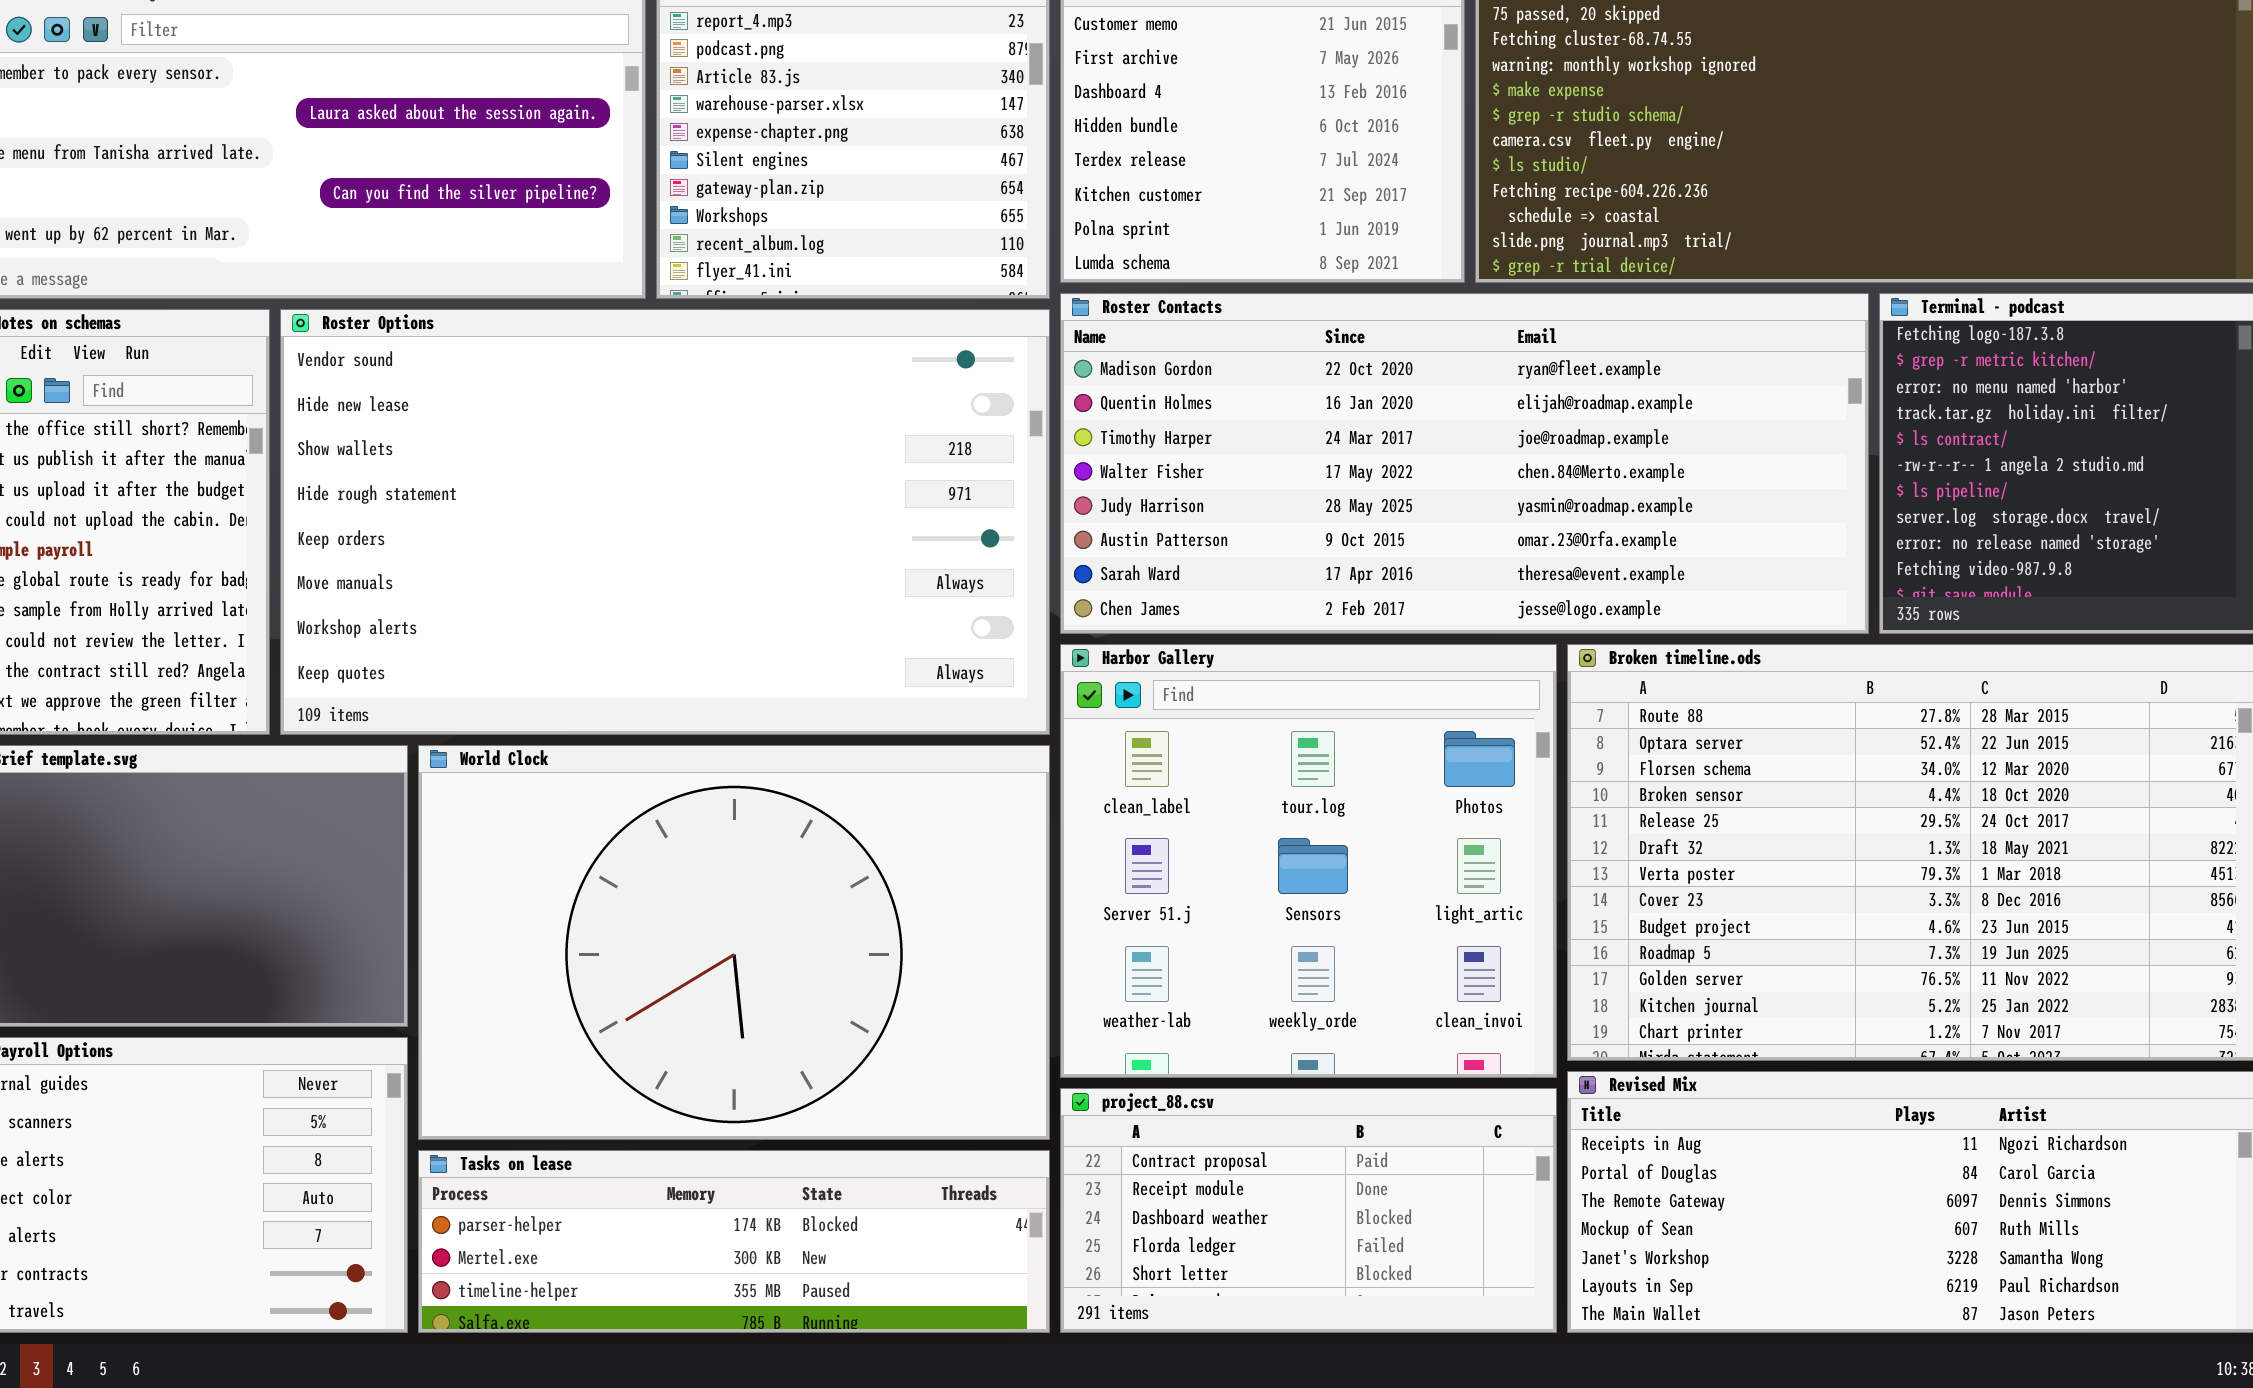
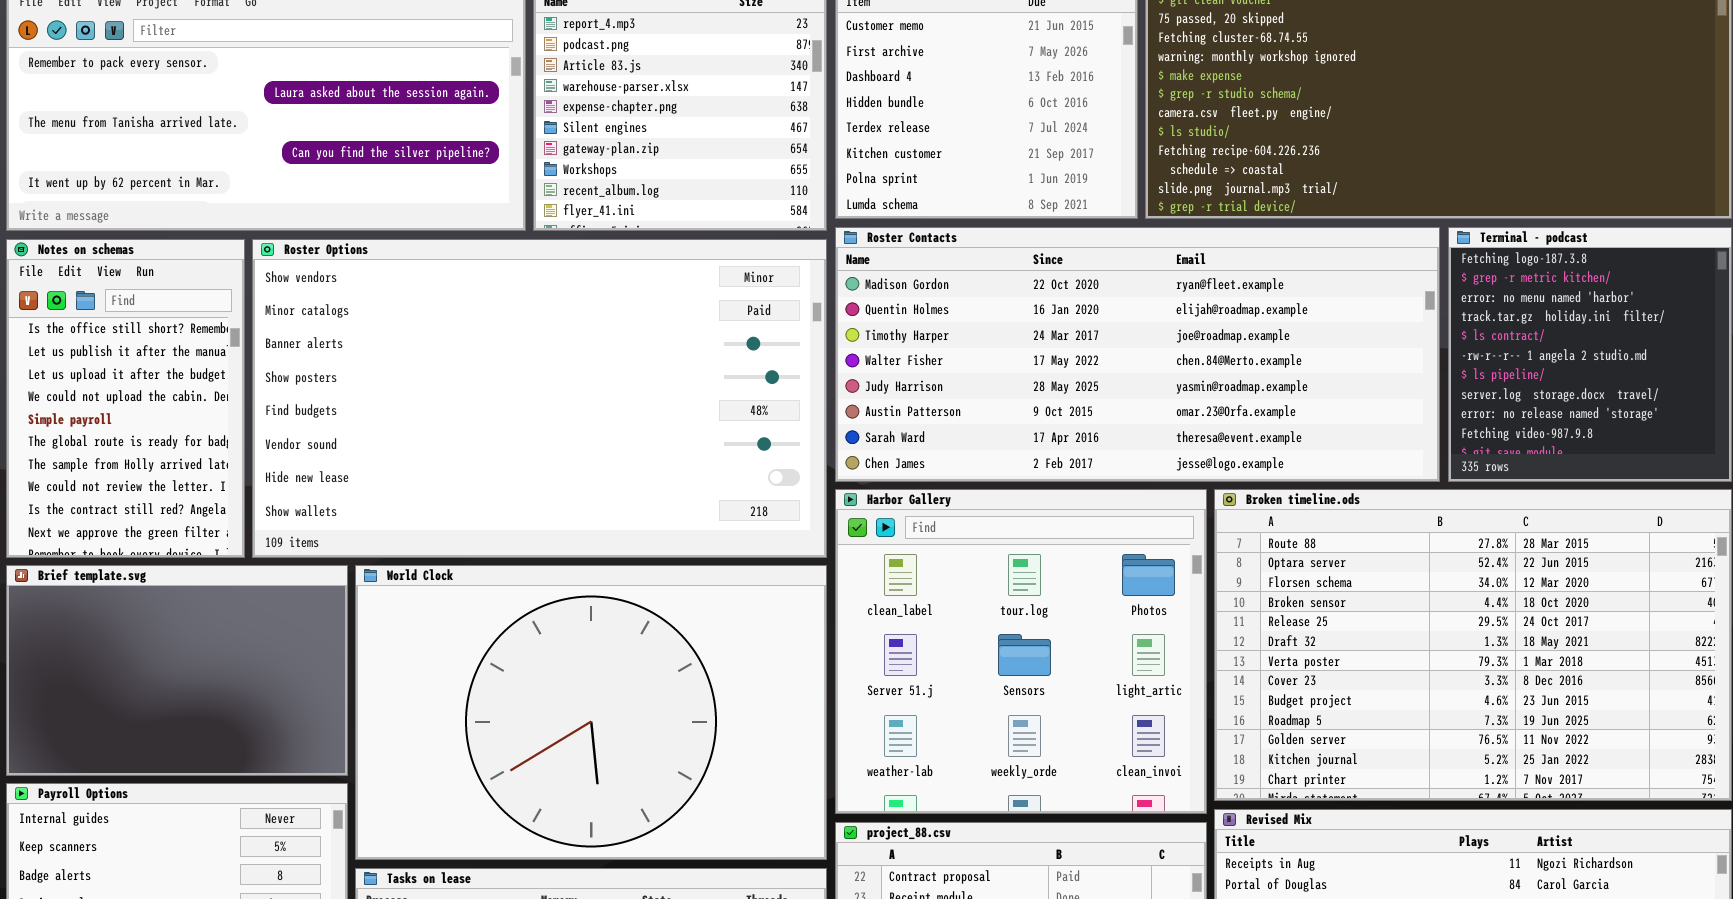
Roster Options: [280,309,1050,735] -> [252,239,827,558], scrolled up 5 rows

